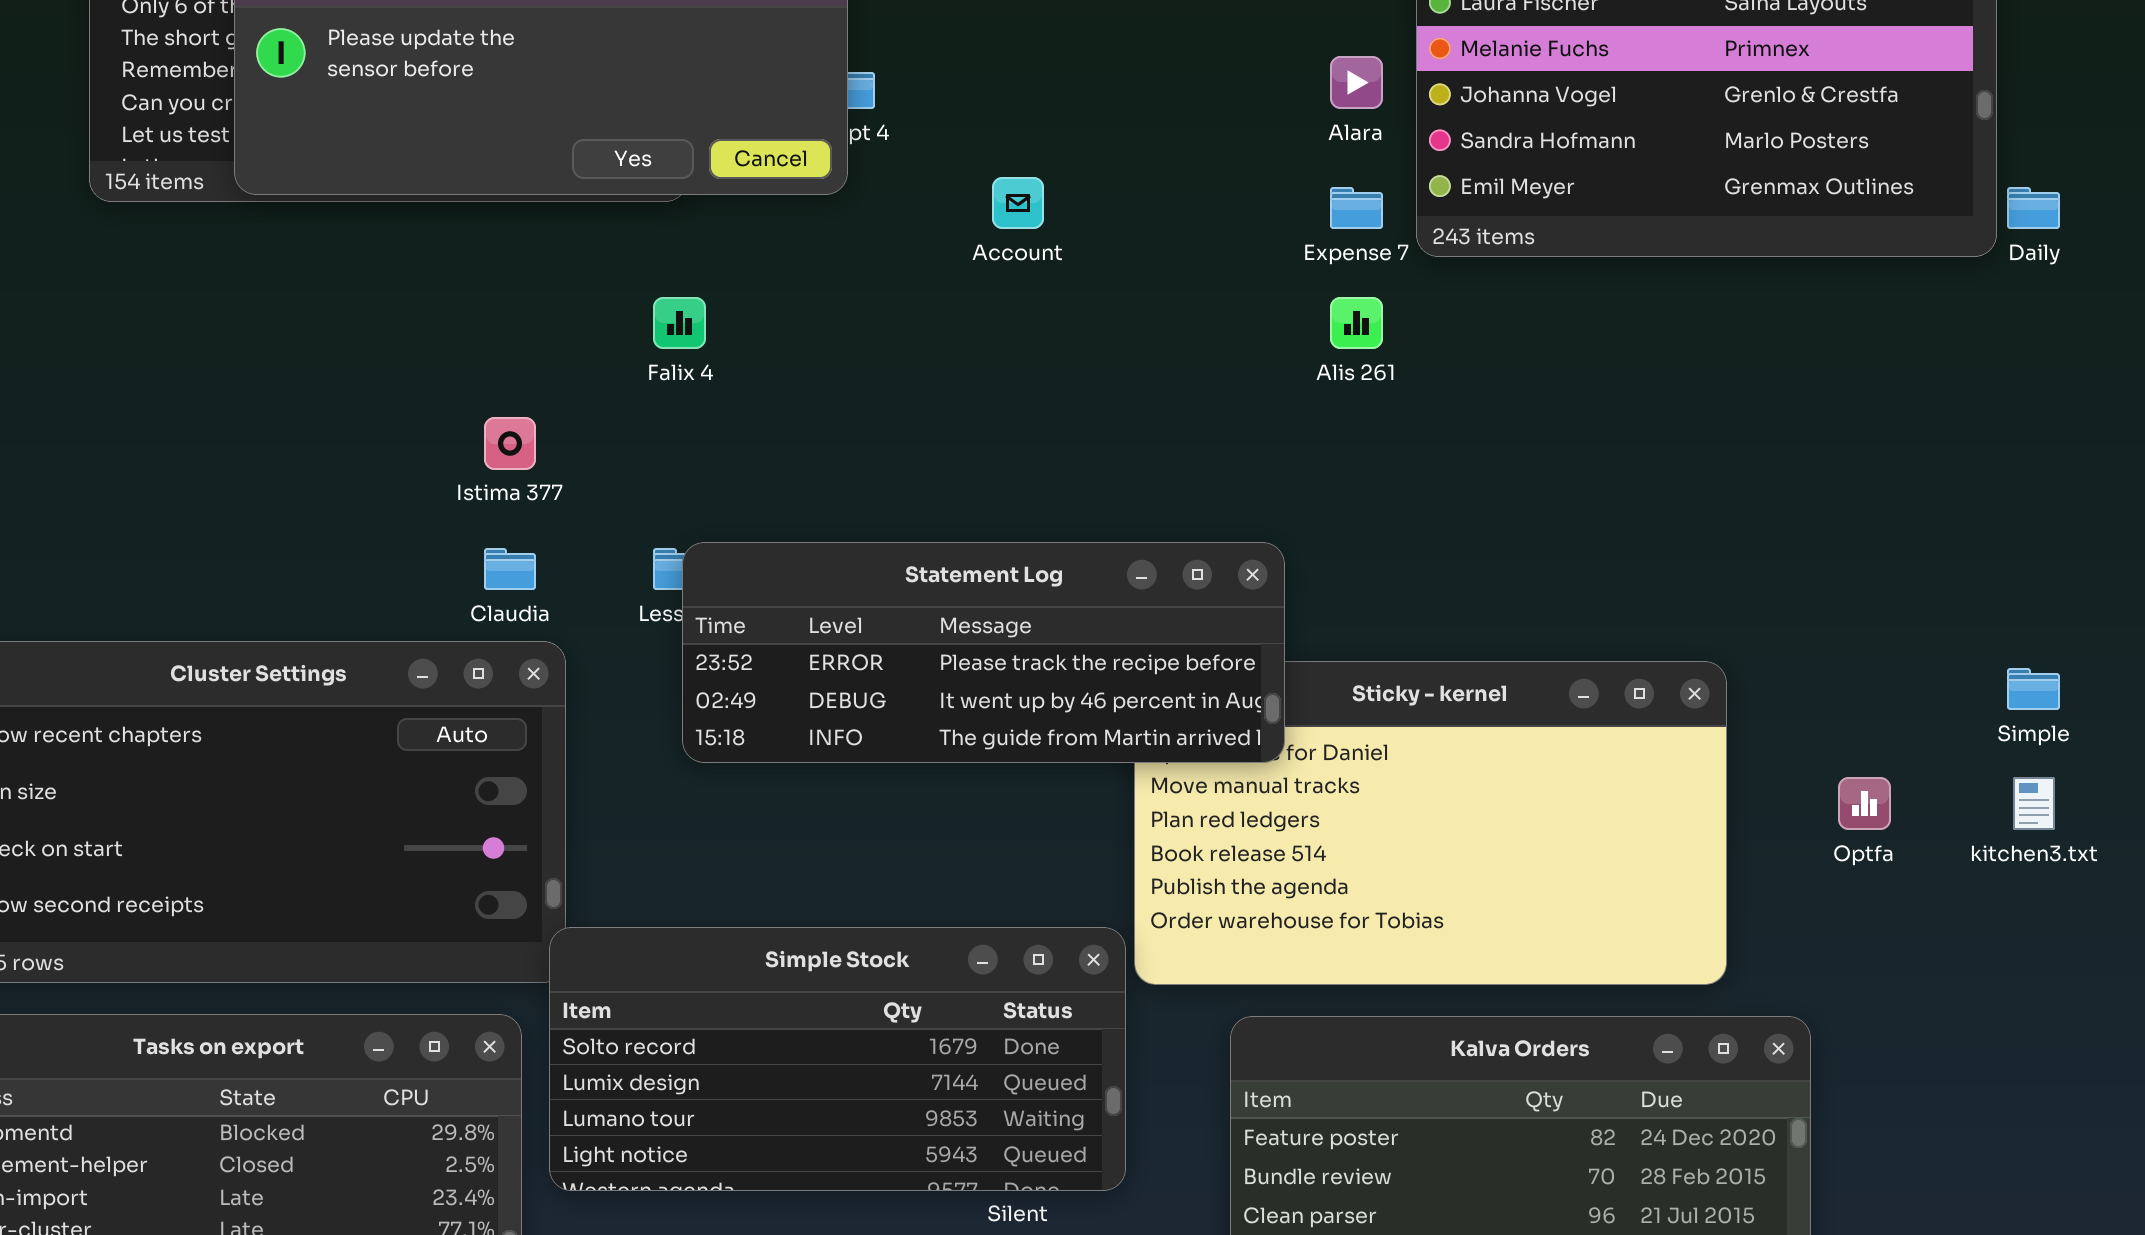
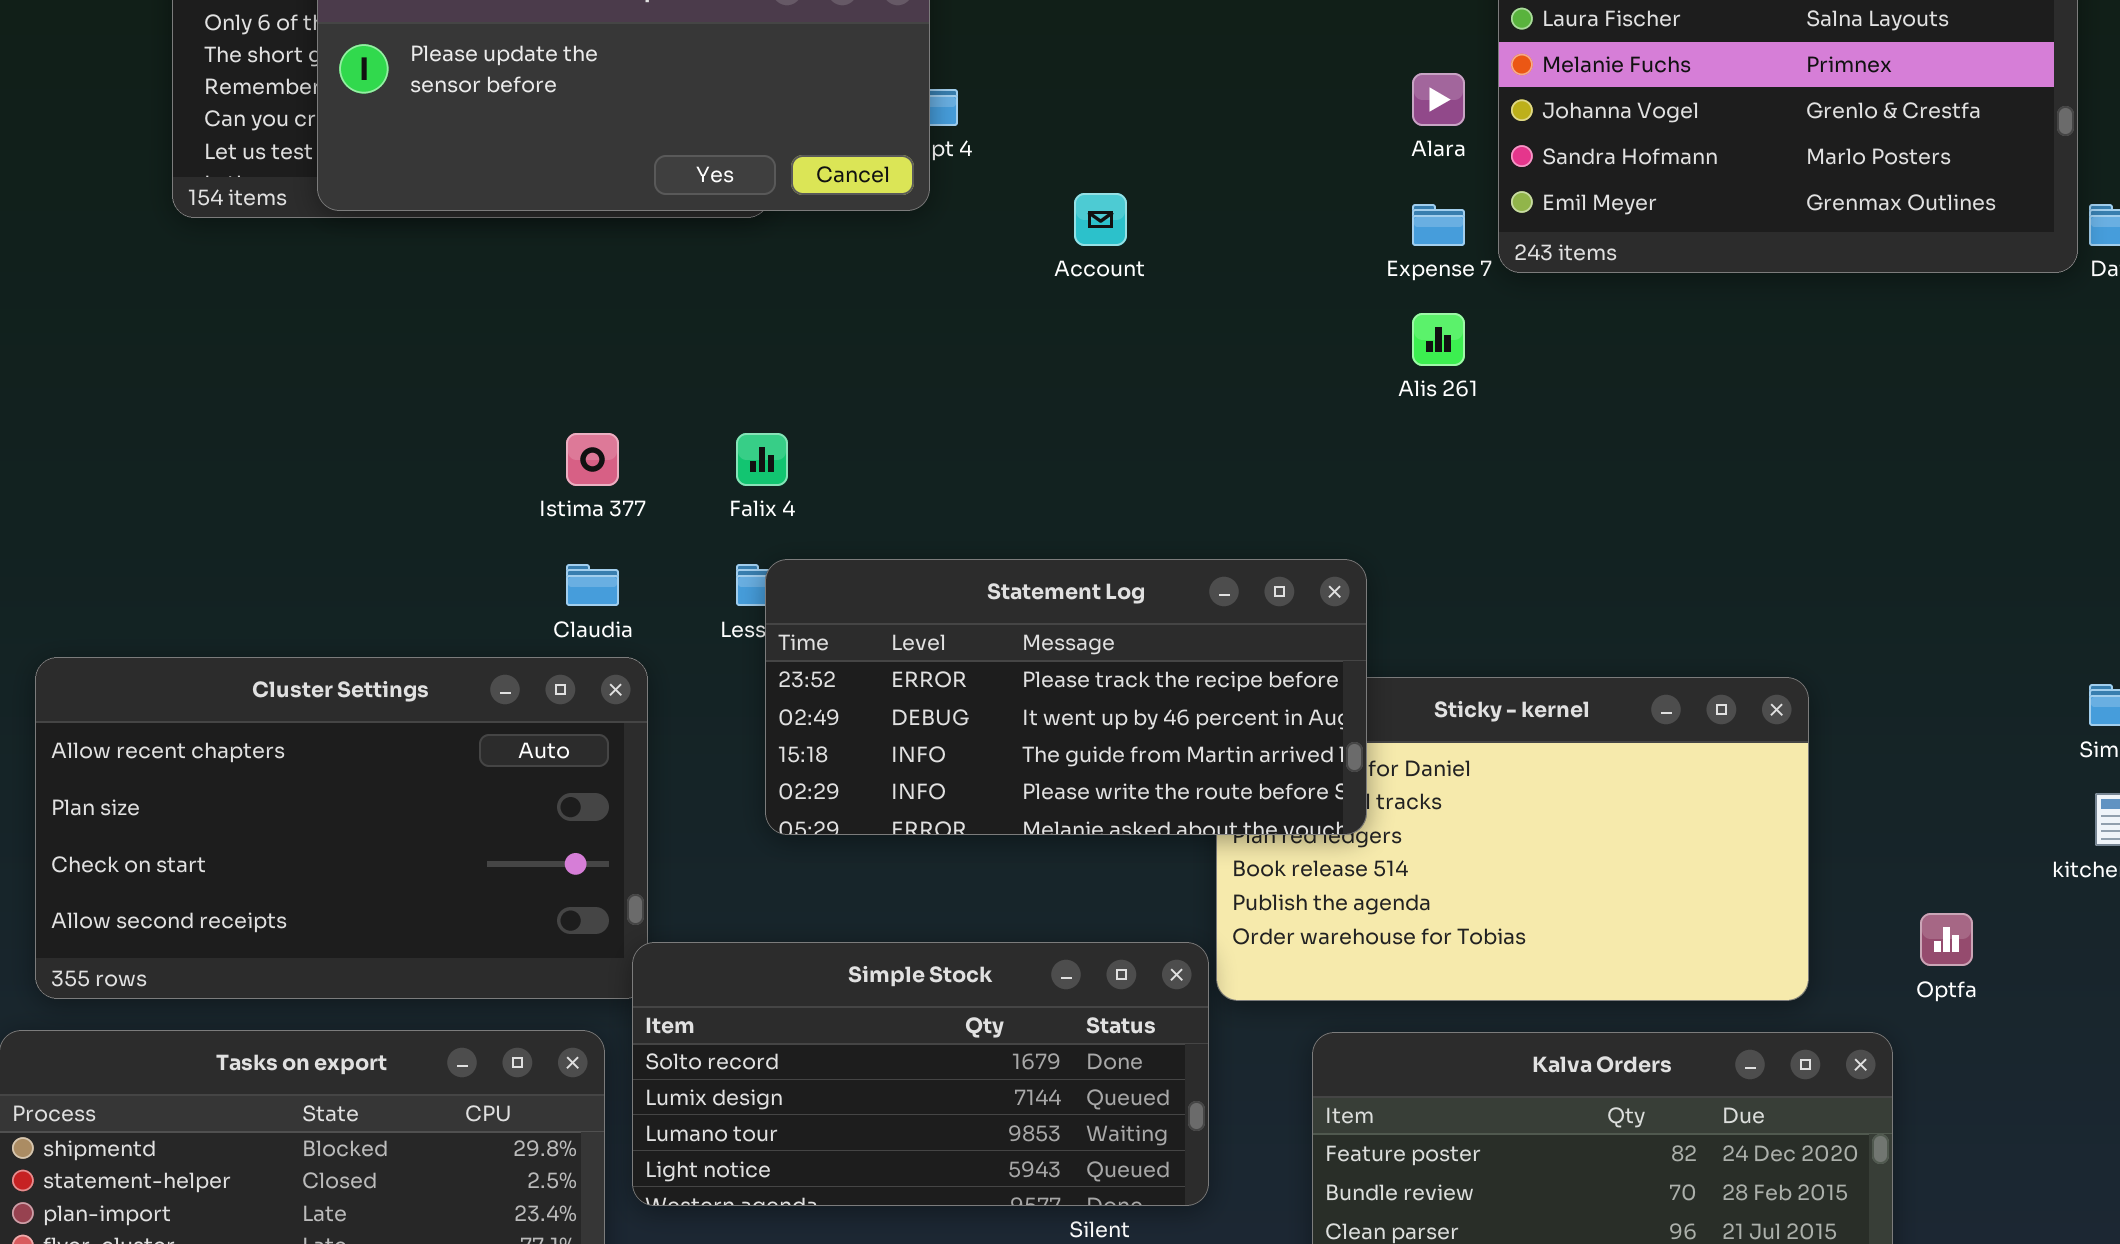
Falix 4: [653,297,706,349] -> [736,433,788,486], moved
Statement Log: [682,542,1285,763] -> [765,559,1367,835], resized
Optfa: [1838,777,1891,830] -> [1920,913,1973,966], moved

